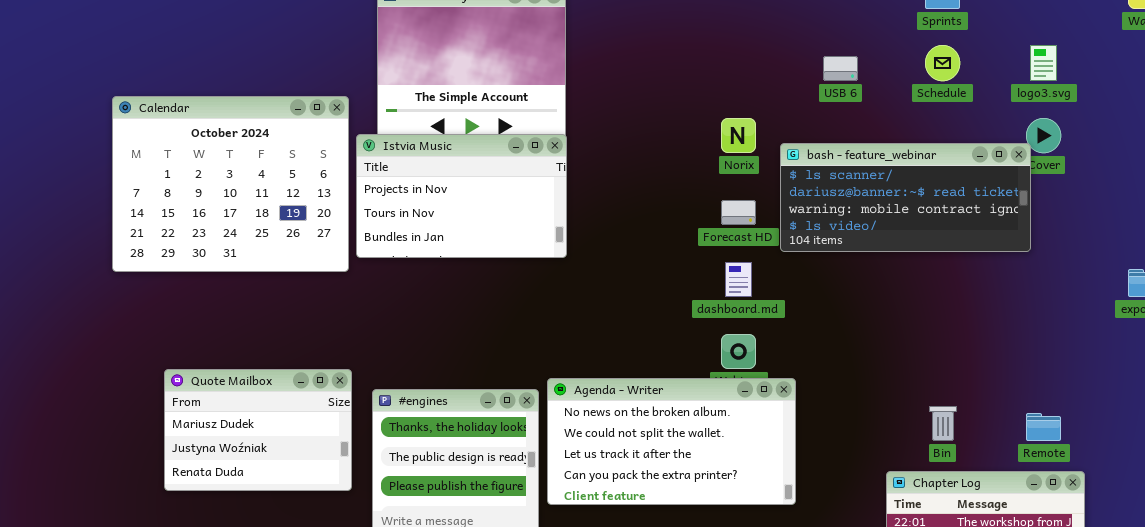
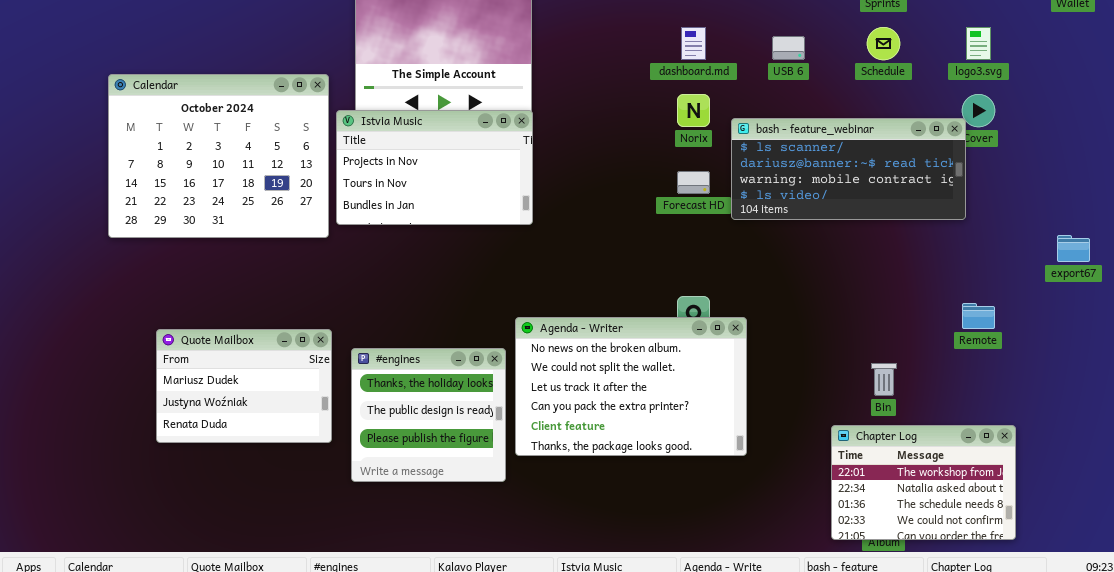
dashboard.md: [725,262,752,297] -> [681,27,706,60], moved
Agenda - Writer: [547,378,796,505] -> [515,317,747,456], resized
Remote: [1026,413,1061,441] -> [962,303,995,329], moved

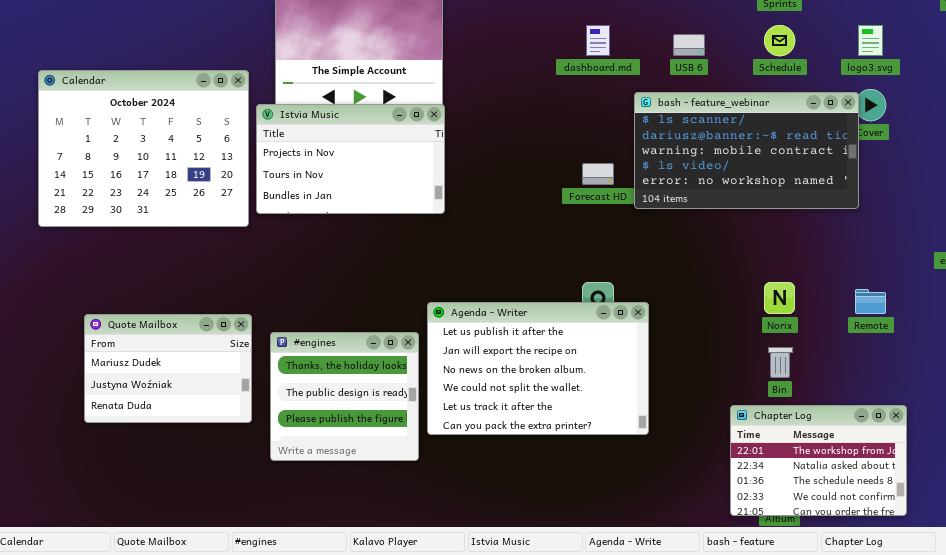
Norix: [677,94,710,127] -> [764,282,795,314], moved
bash - feature_webinar: [731,118,966,220] -> [634,92,859,209], resized
Agenda - Writer: [515,317,747,456] -> [427,302,649,435], scrolled up 2 rows

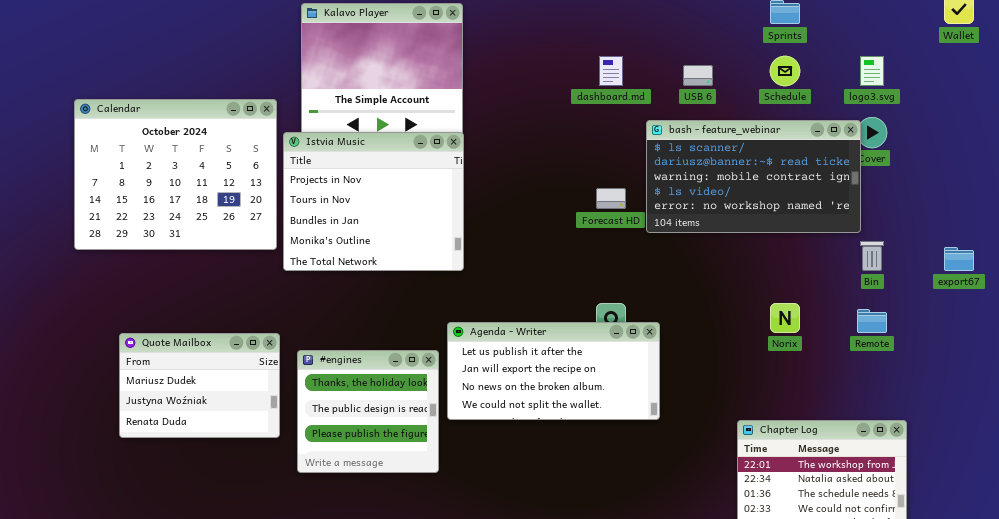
Istvia Music: [256,104,445,214] -> [283,132,464,271], resized
Agenda - Writer: [427,302,649,435] -> [447,322,660,420], resized
Bin: [768,347,793,378] -> [860,241,884,271], moved

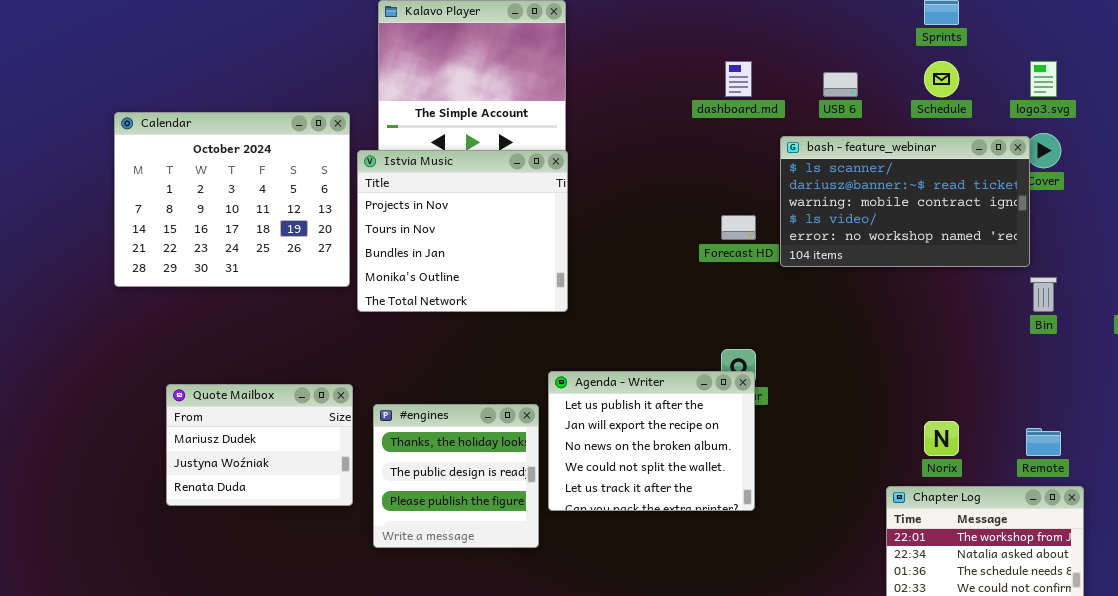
Norix: [770,303,800,333] -> [924,421,959,456], moved
Remote: [857,309,887,333] -> [1026,428,1061,456], moved
Agenda - Writer: [447,322,660,420] -> [548,371,755,511], resized

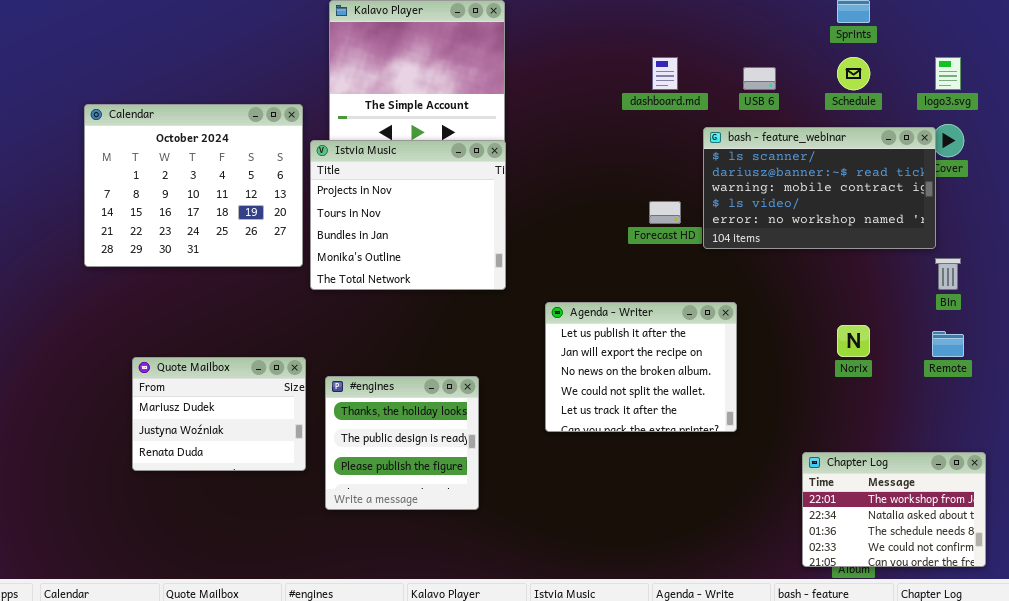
Agenda - Writer: [548,371,755,511] -> [545,302,737,432], moved
Norix: [924,421,959,456] -> [837,325,870,357], moved
Remote: [1026,428,1061,456] -> [932,331,964,357], moved

